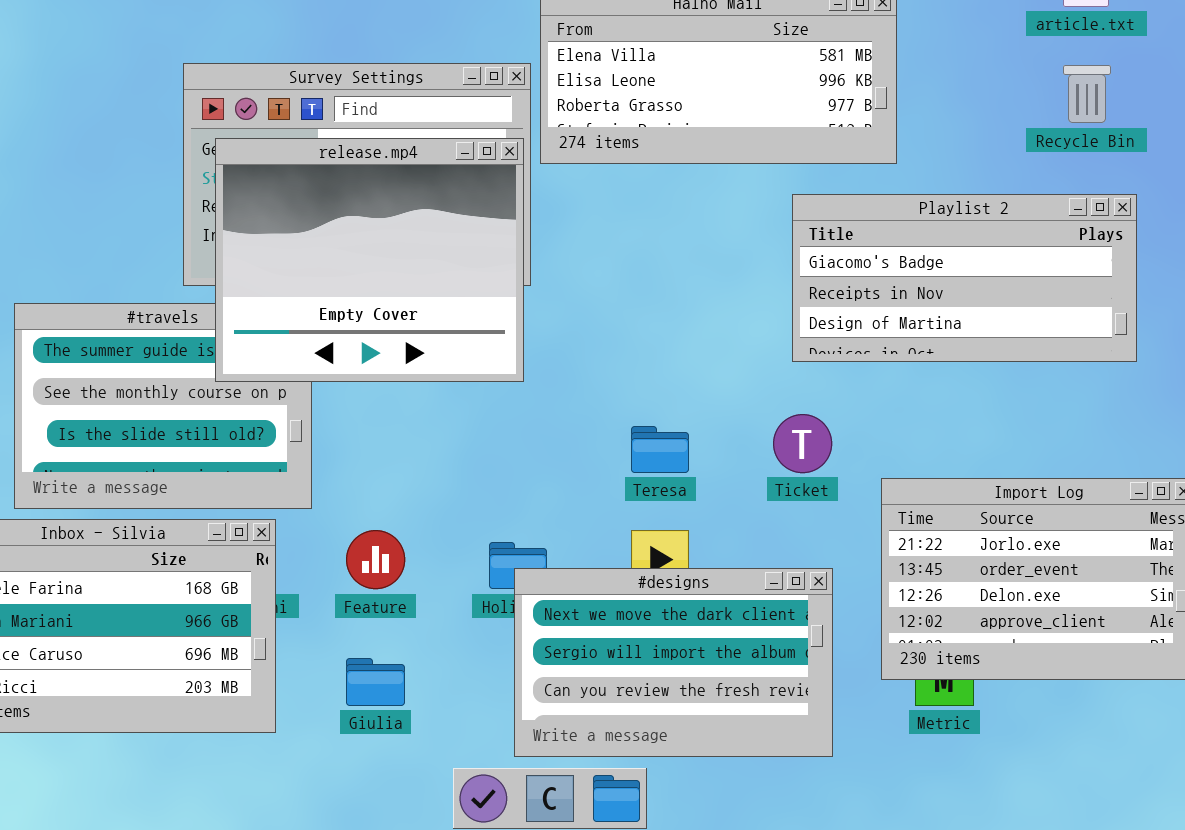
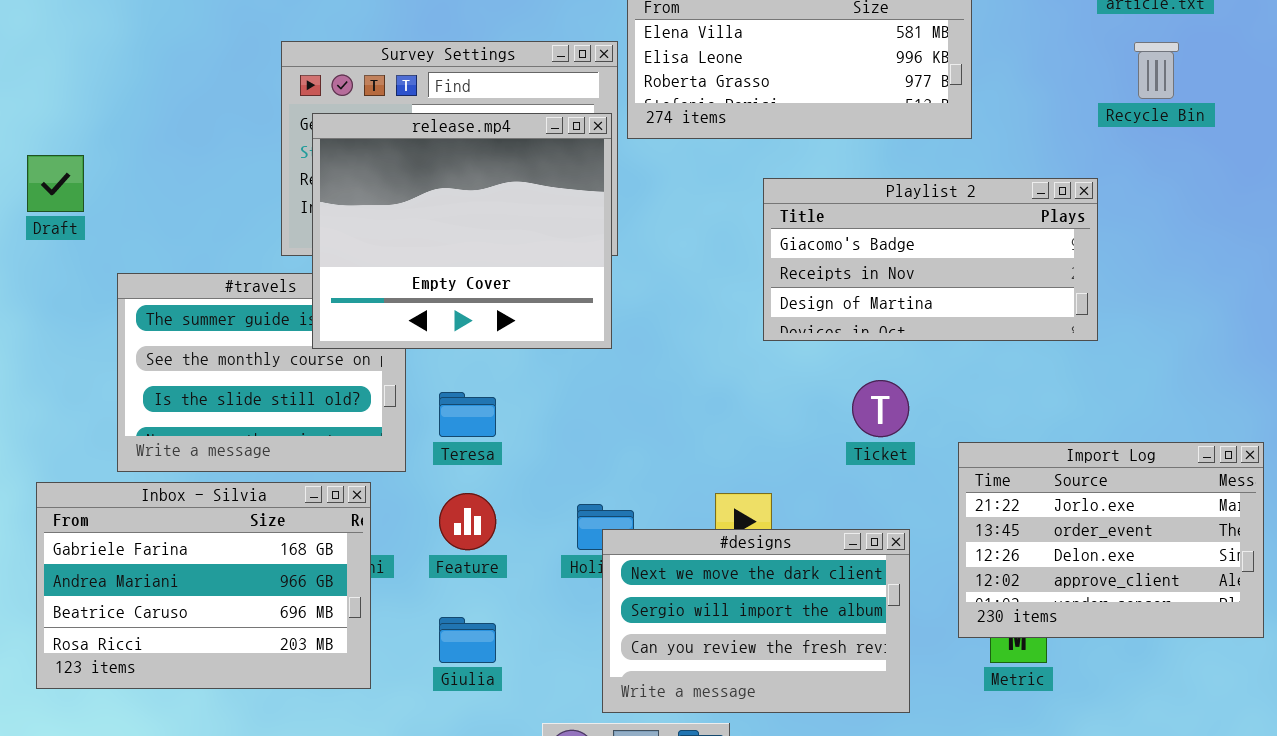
Playlist 2: [792,194,1137,362] -> [763,178,1098,341], moved
Teresa: [631,426,689,473] -> [439,392,496,437], moved

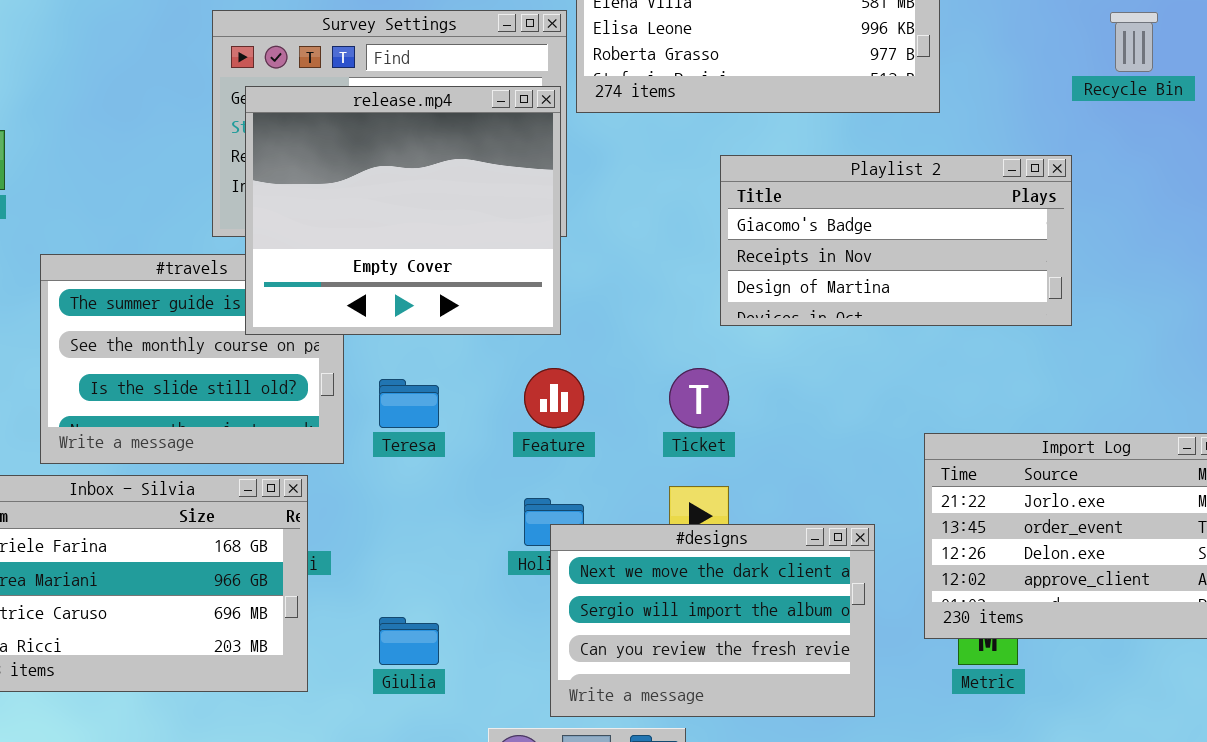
Ticket: [852,380,909,437] -> [669,368,729,428], moved
Feature: [439,493,496,550] -> [524,368,584,428], moved

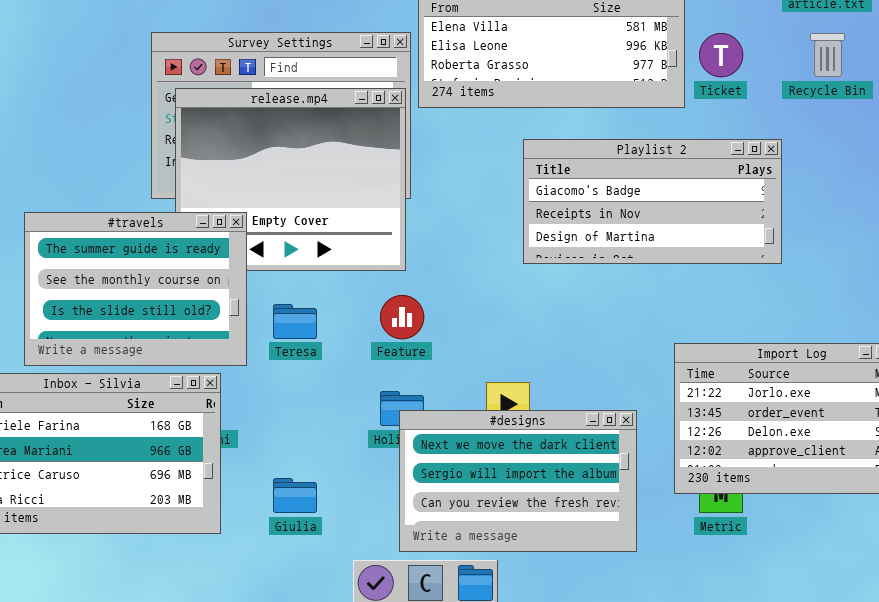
#travels: [40,254,344,464] -> [24,212,247,366], raised
Ticket: [669,368,729,428] -> [699,33,743,77], moved

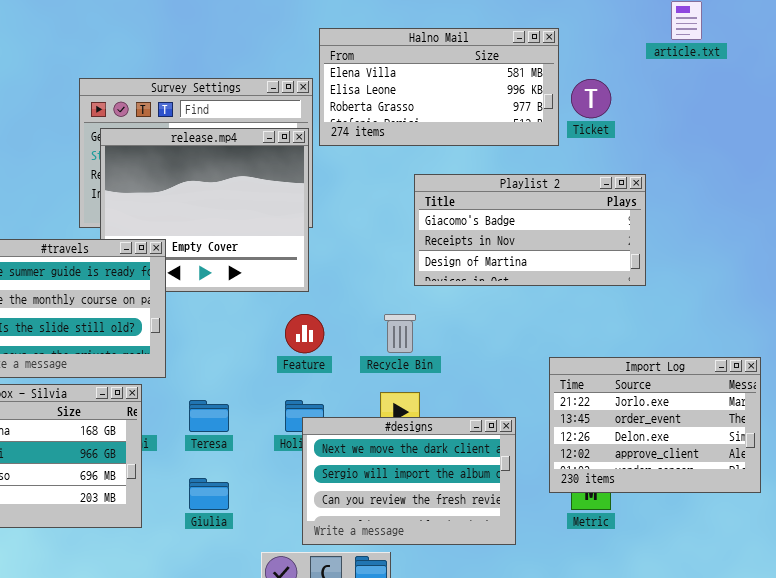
Recycle Bin: [810,33,845,77] -> [384,314,416,353], moved
Teresa: [273,304,317,339] -> [189,400,229,432], moved

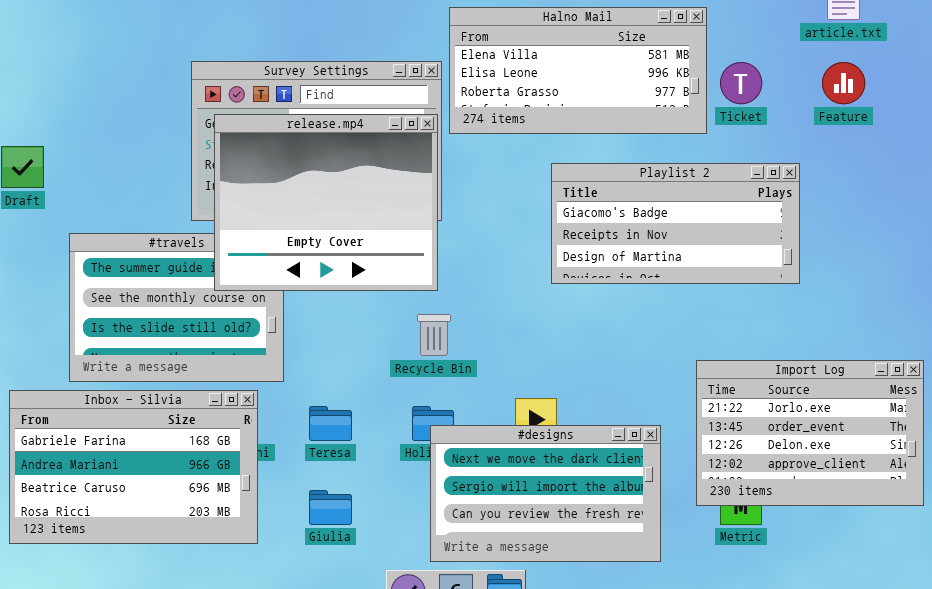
release.mp4: [100,128,309,292] -> [214,114,438,291], raised
Feature: [285,314,324,353] -> [822,62,865,104], moved
Recycle Bin: [384,314,416,353] -> [417,314,451,356], moved

